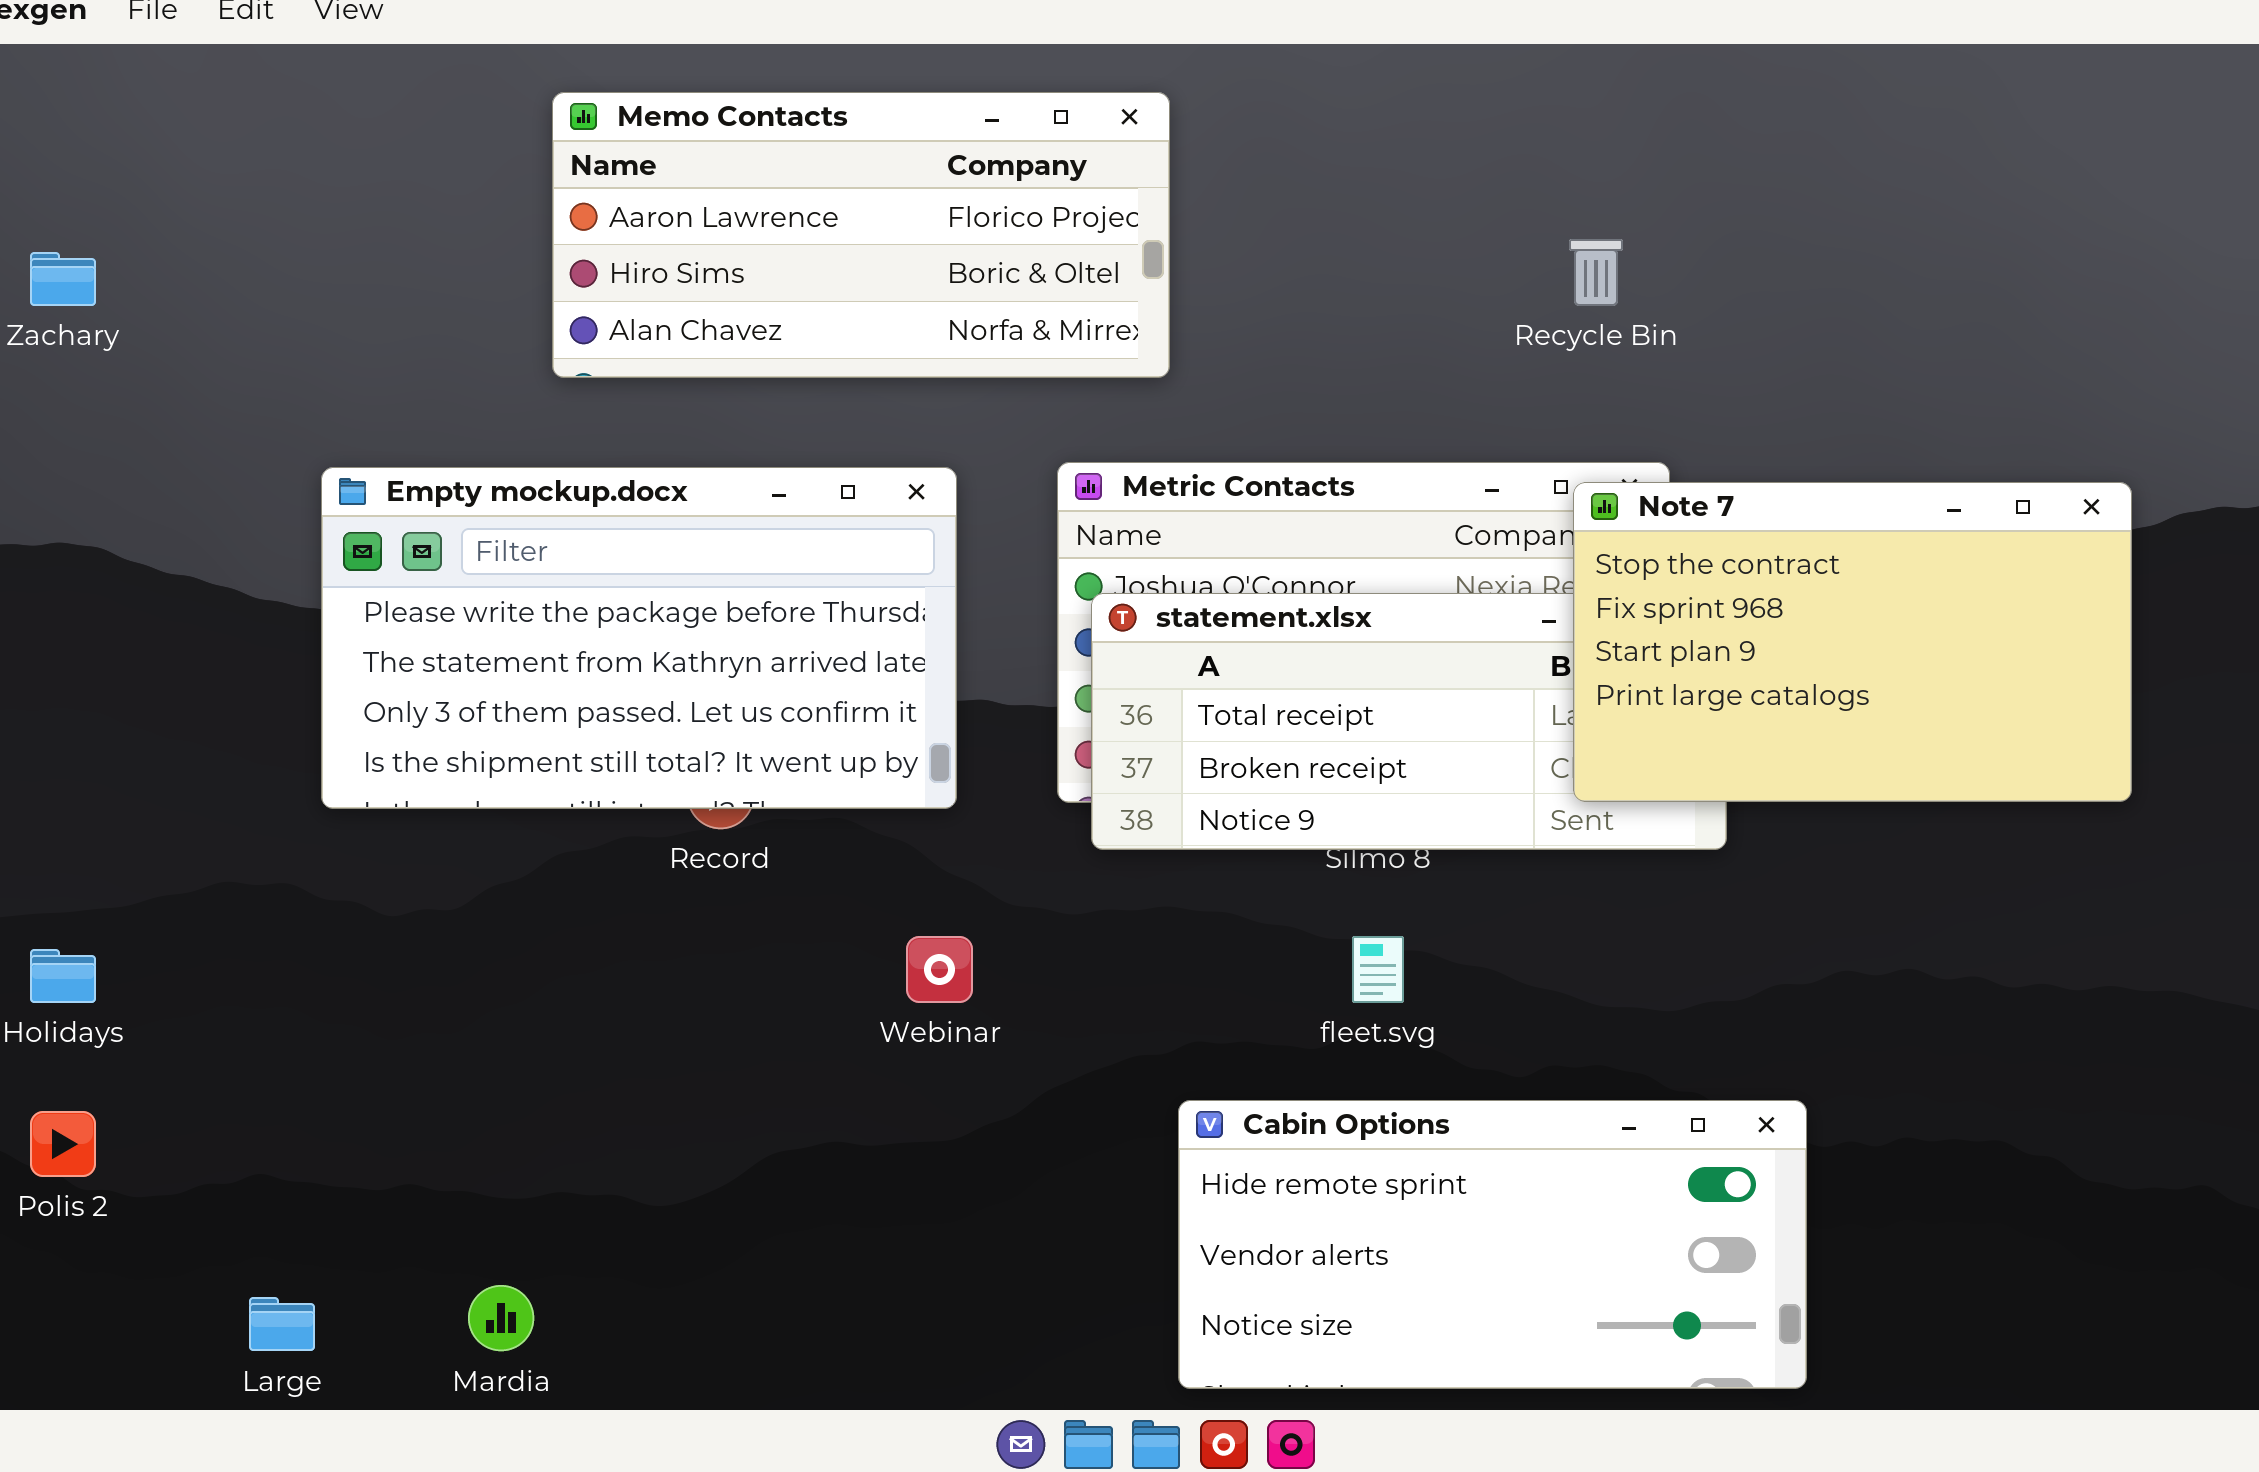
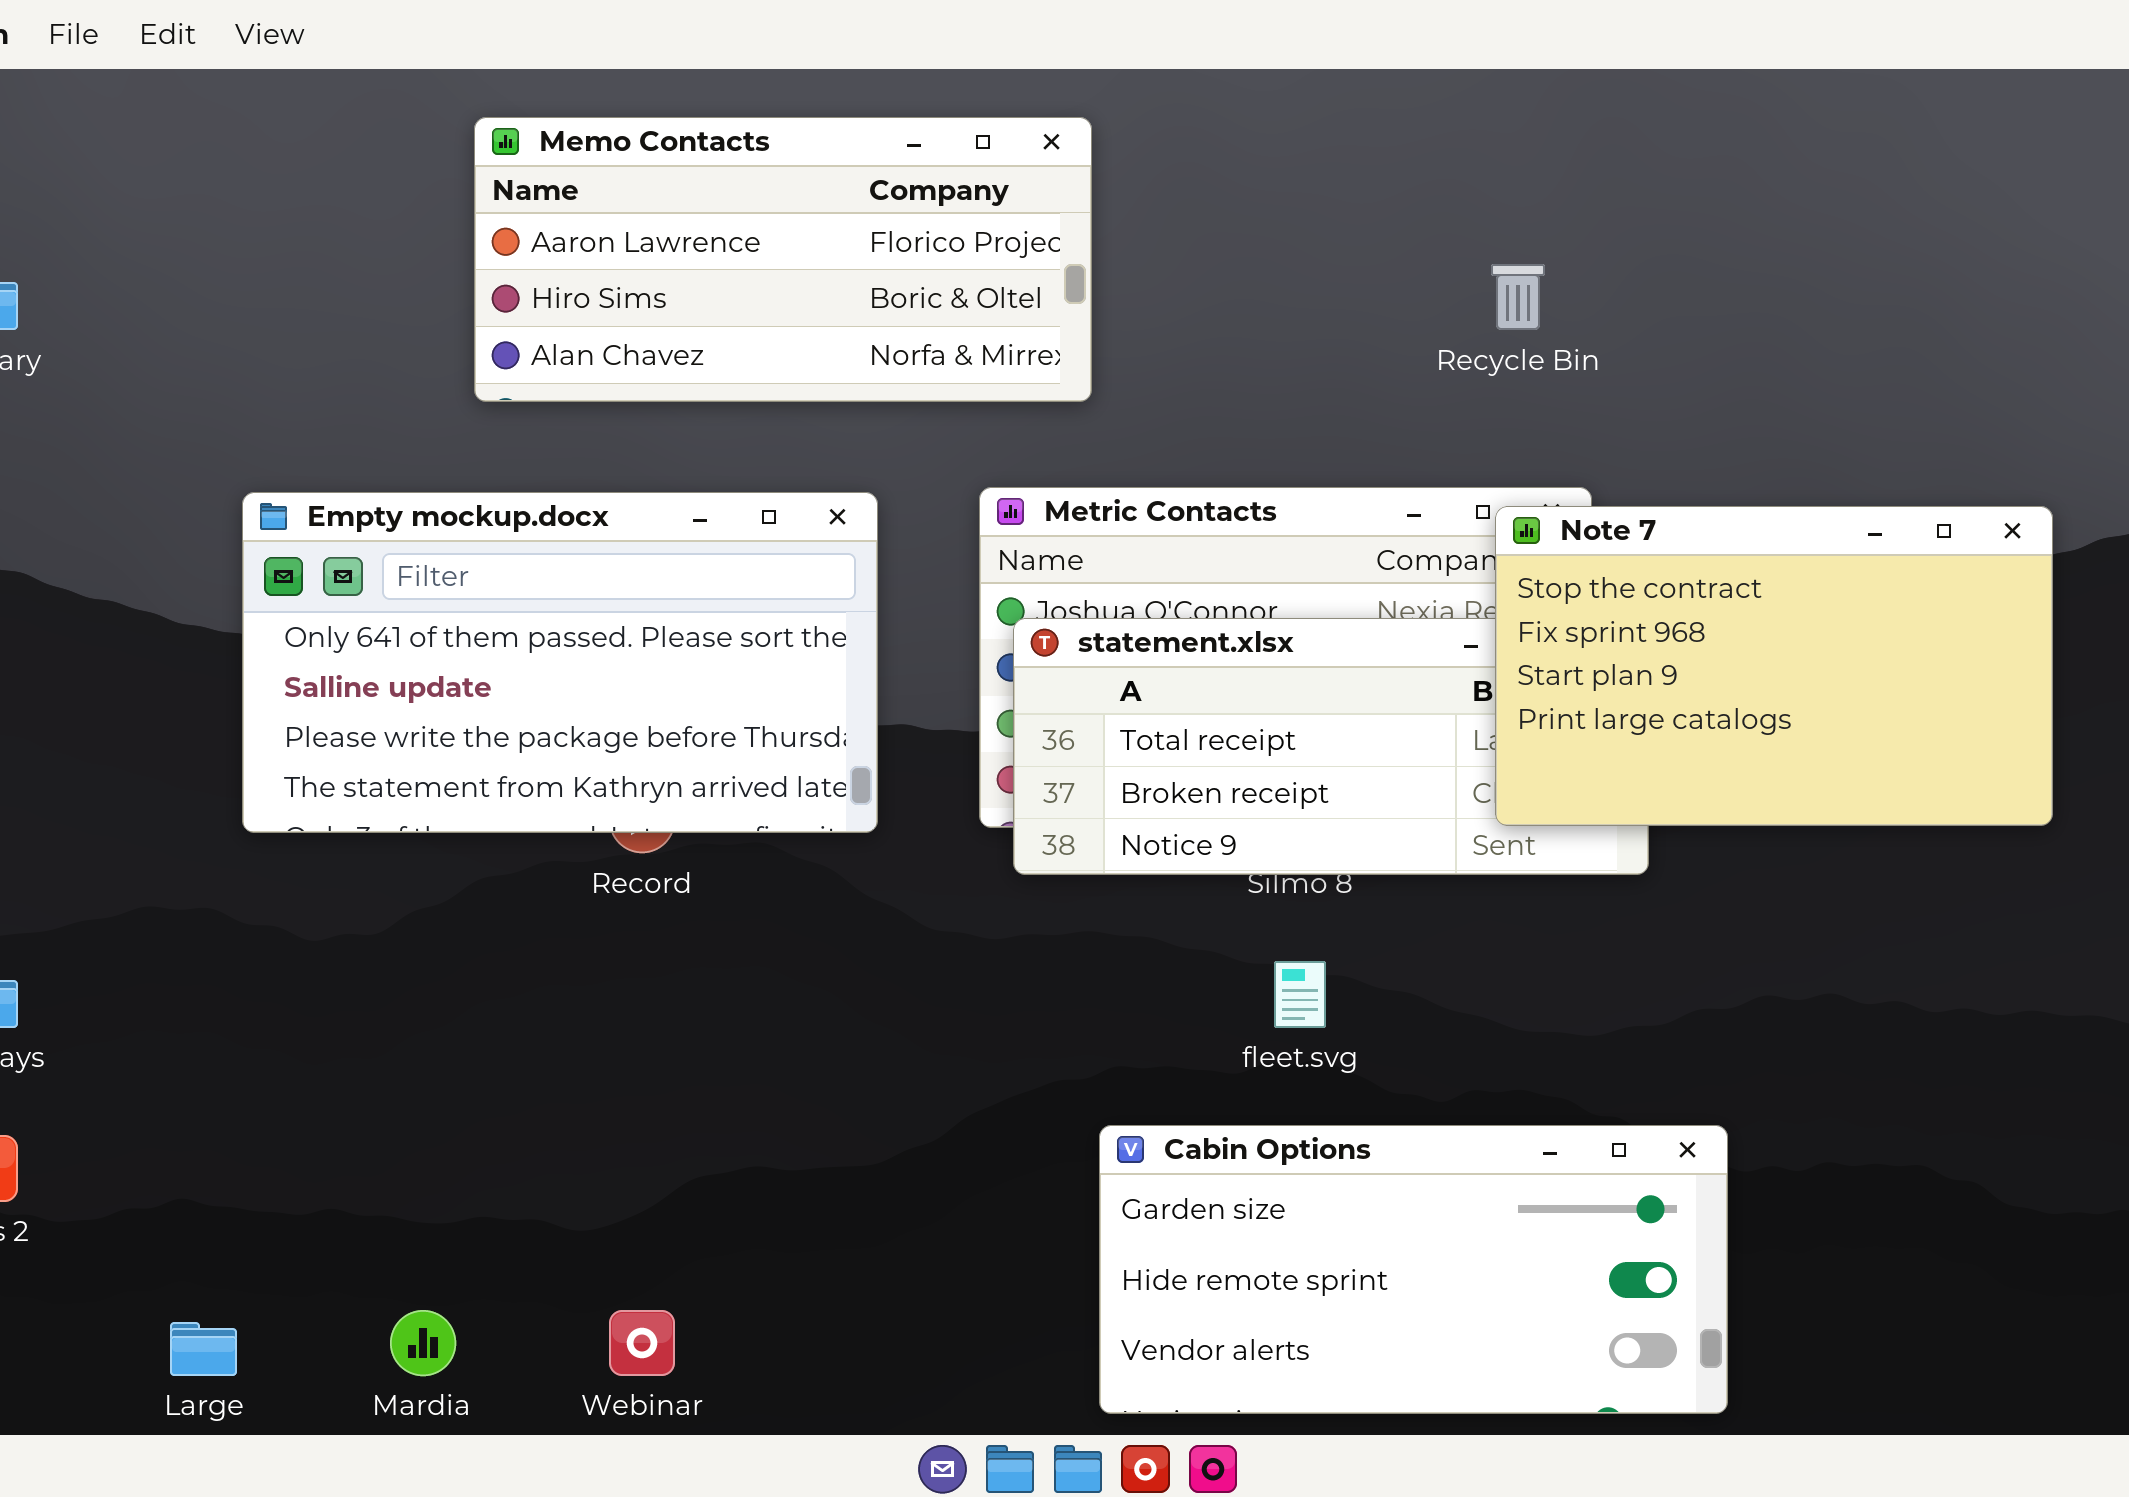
Empty mockup.docx: [321,467,957,809] -> [242,492,878,833], scrolled up 2 rows
Webinar: [906,936,973,1003] -> [609,1310,675,1376], moved
Cabin Options: [1178,1100,1807,1389] -> [1099,1125,1728,1414], scrolled up 1 row

